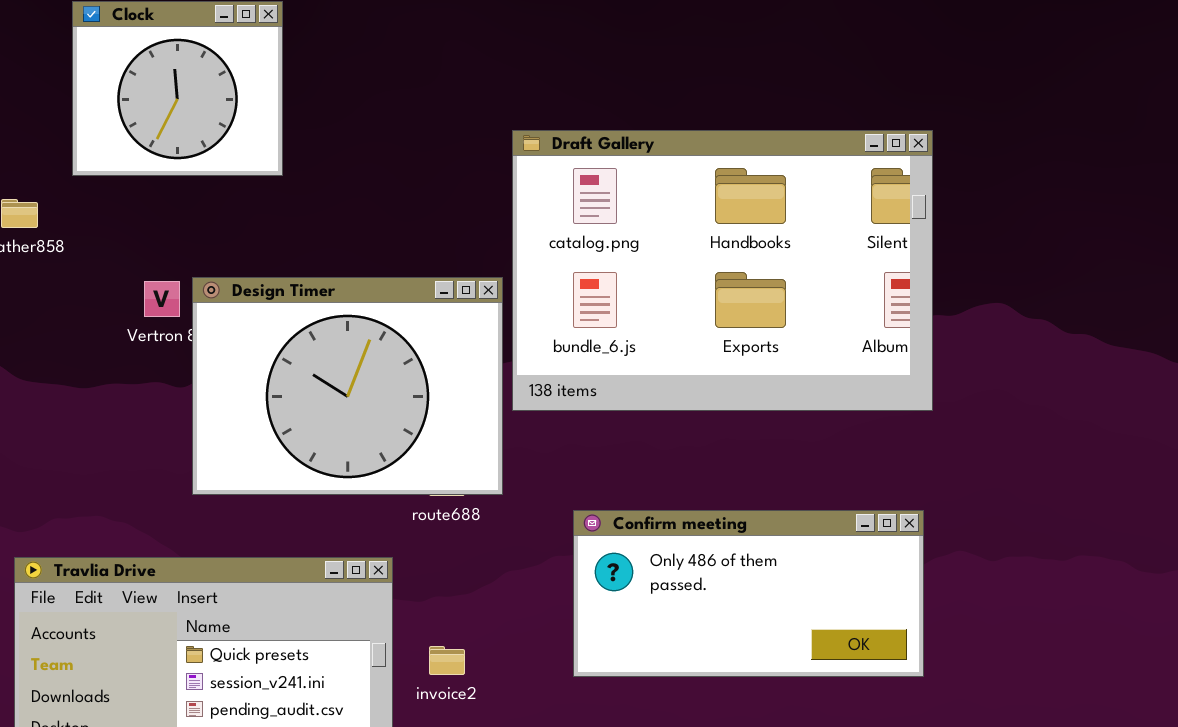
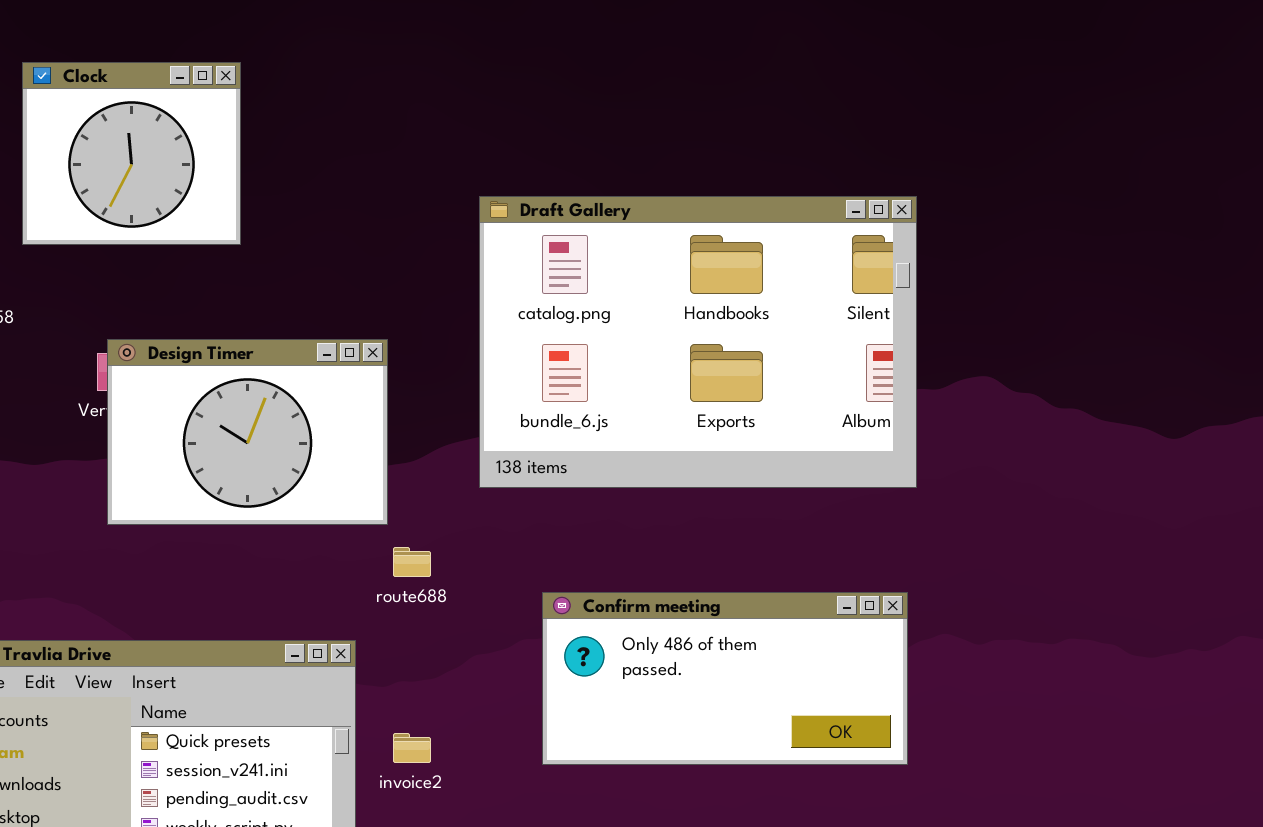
Design Timer: [192,277,503,495] -> [107,339,388,525], moved, resized

